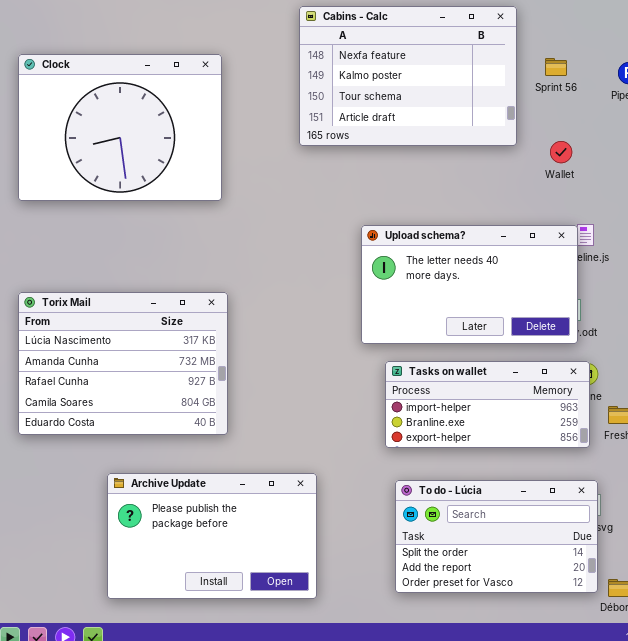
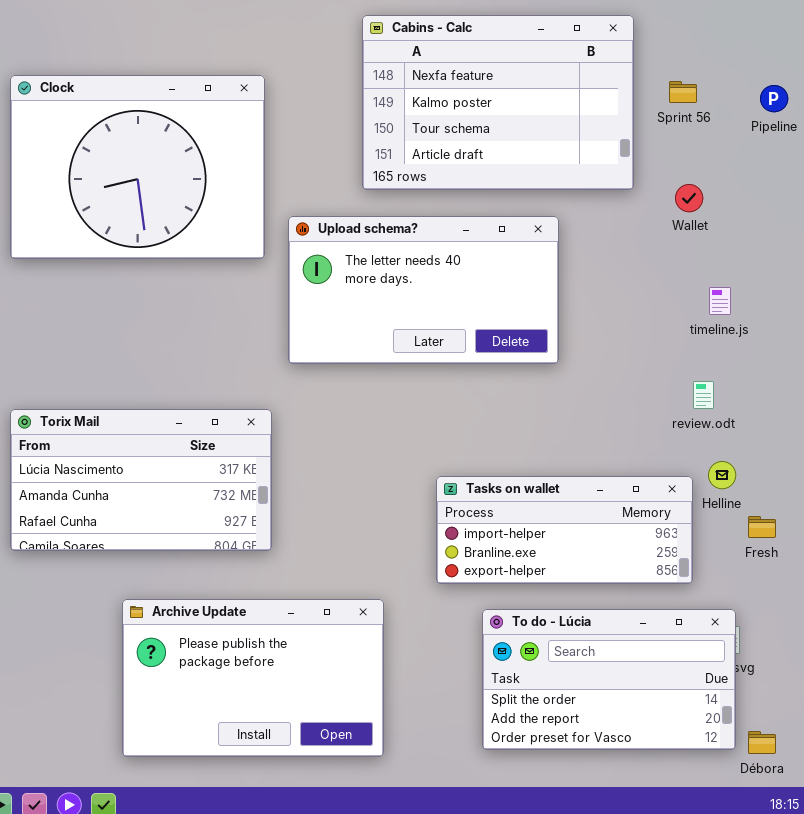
Upload schema?: [361,225,578,344] -> [288,216,559,364], moved
Torix Mail: [18,292,228,435] -> [10,409,272,551], resized
Tasks on wallet: [385,361,590,448] -> [436,476,693,584], moved

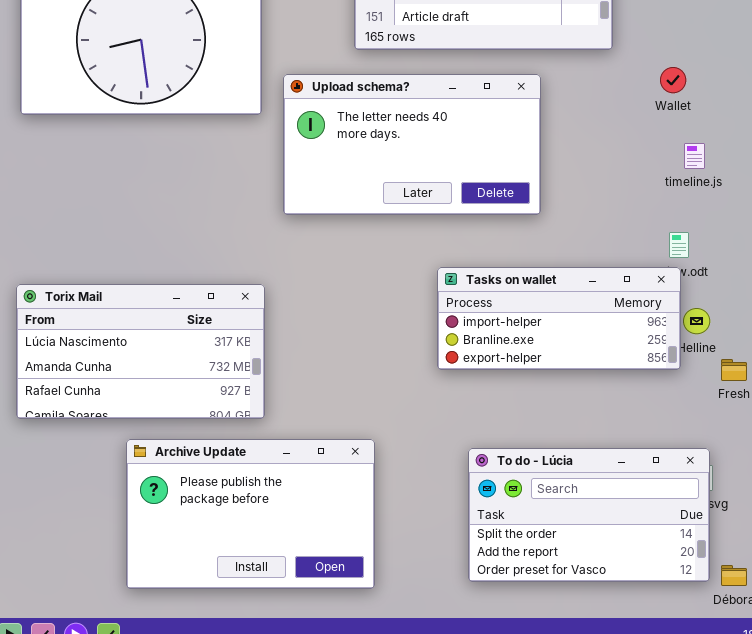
Wallet: [675,184,703,212] -> [660,67,686,93], moved
Torix Mail: [10,409,272,551] -> [16,284,265,419], moved
Tasks on wallet: [436,476,693,584] -> [437,267,681,370], moved

